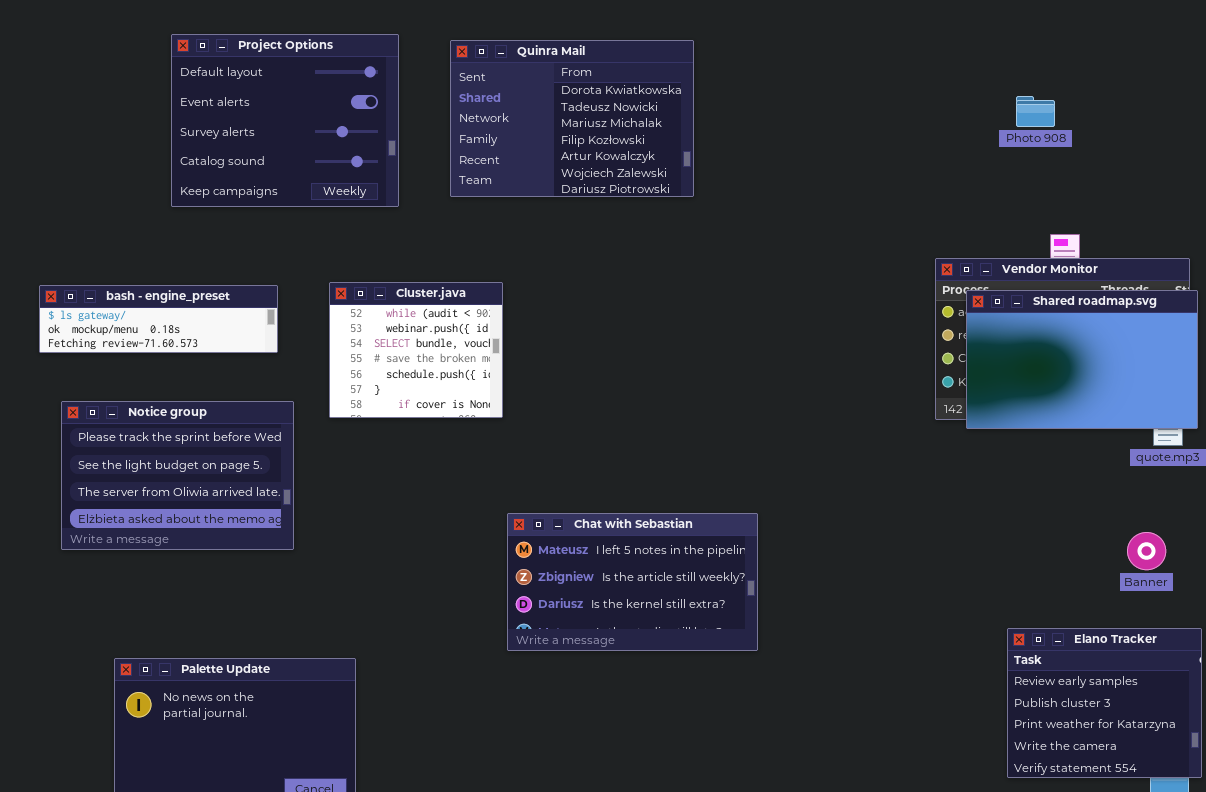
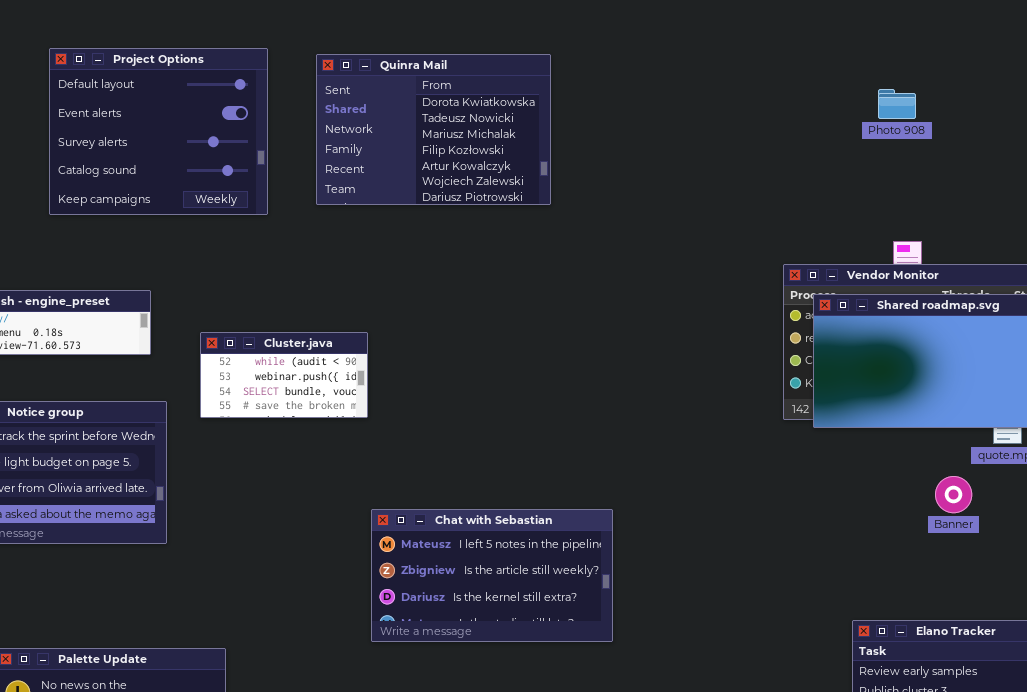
Photo 908: [1016,96,1055,127] -> [878,89,916,119], moved
Cluster.java: [329,282,503,418] -> [200,332,368,418], resized
Banner: [1127,532,1166,570] -> [935,476,972,513], moved

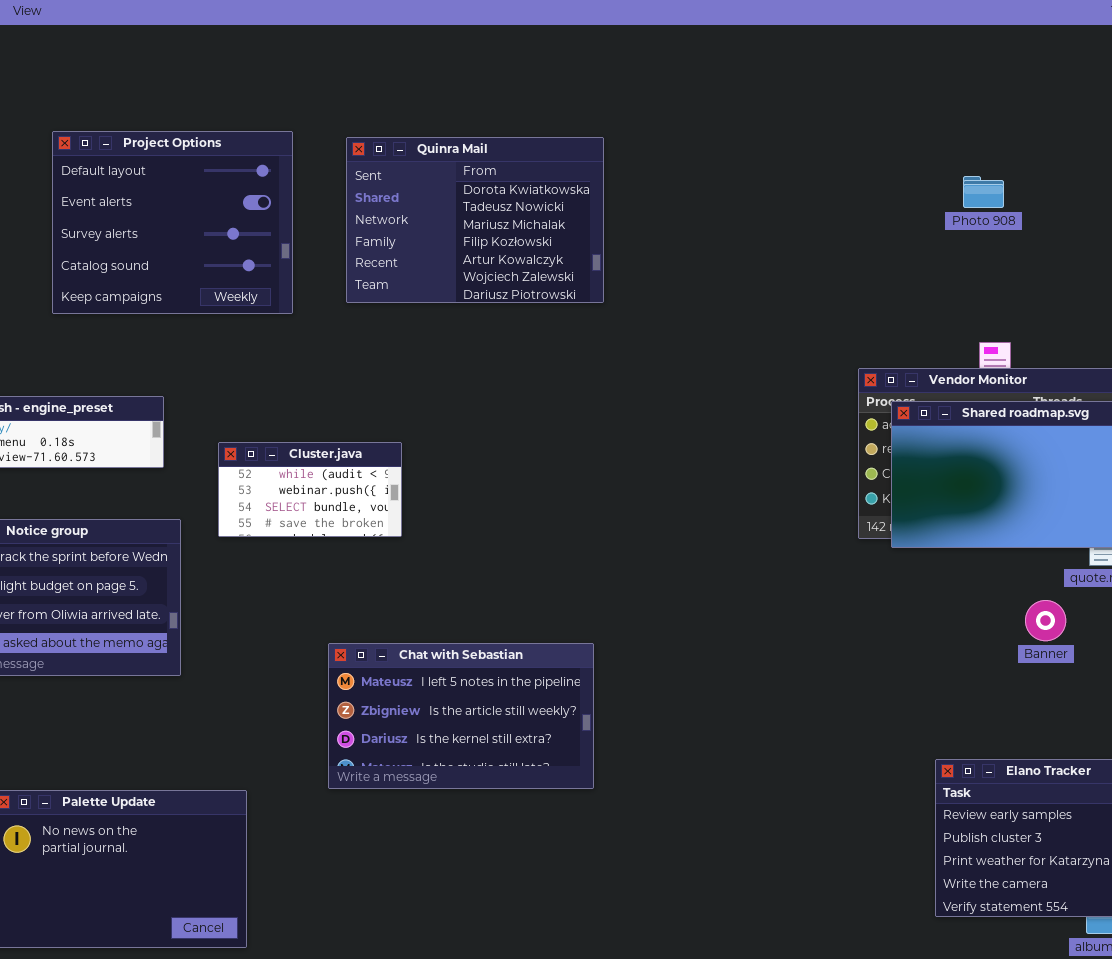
Chat with Sebastian: [371,509,613,642] -> [328,643,594,789], moved

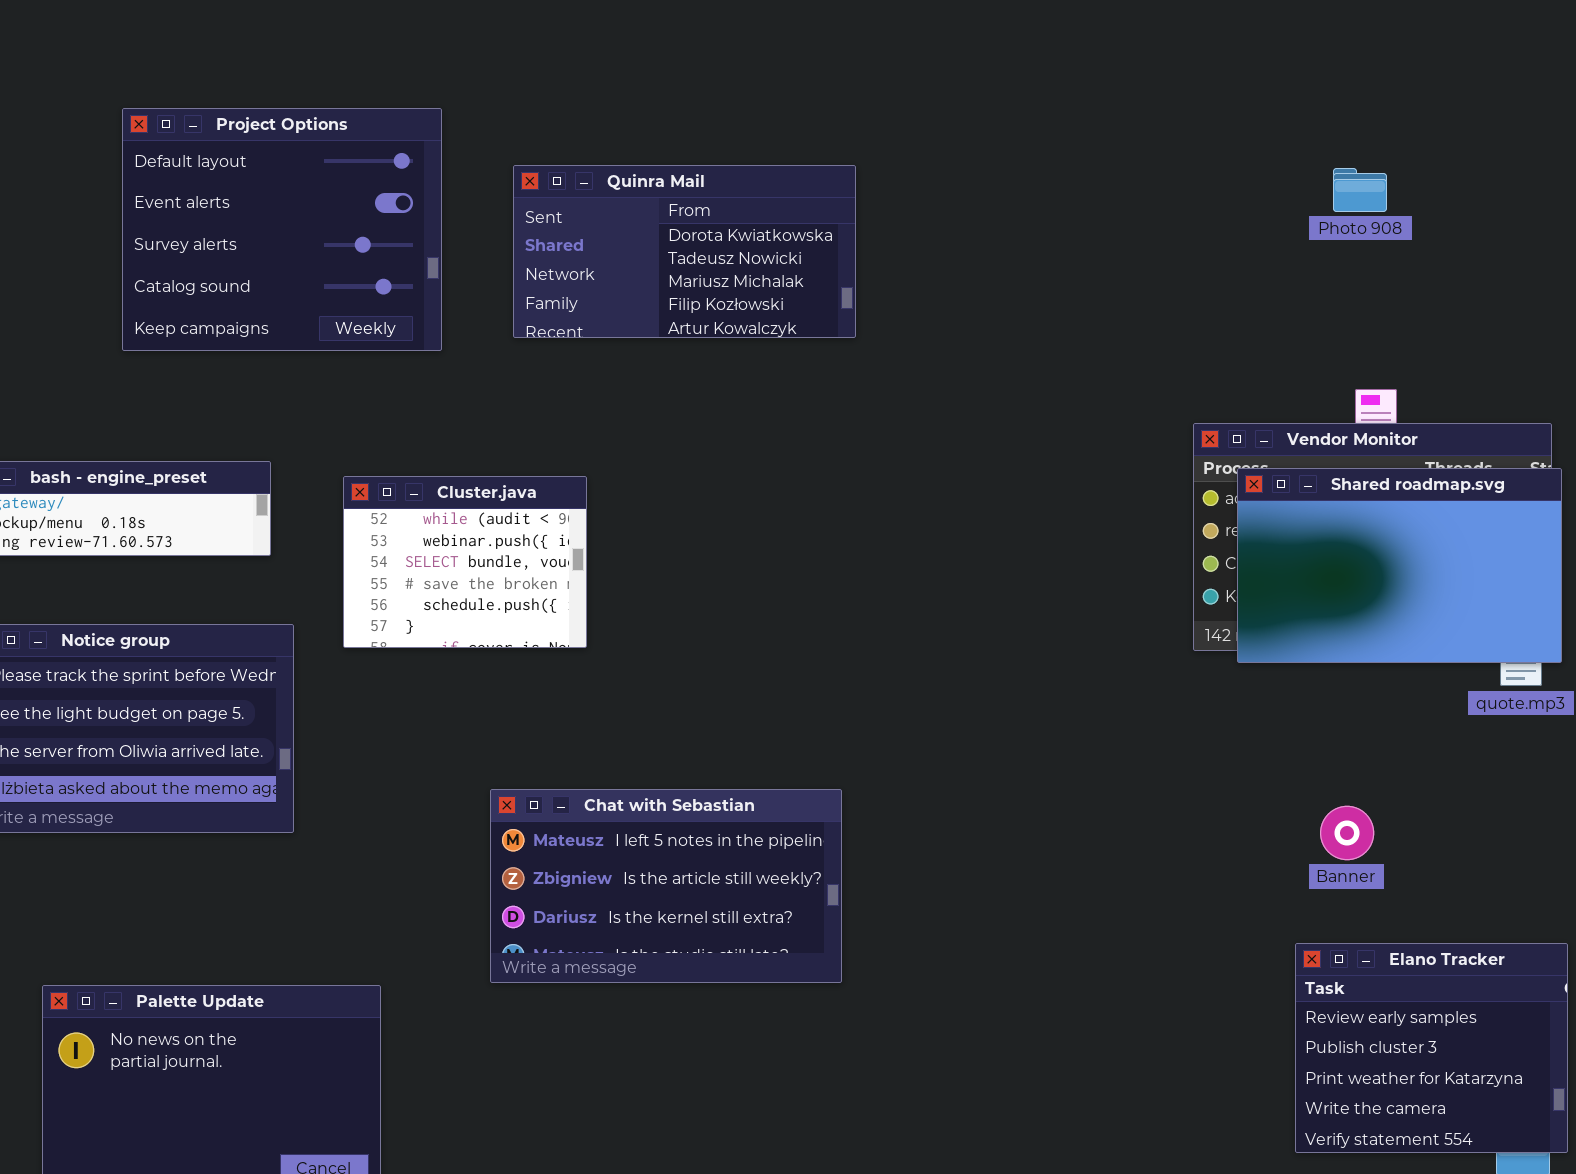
Quinra Mail: [346,137,604,303] -> [513,165,856,338], resized
Cluster.java: [218,442,402,537] -> [343,476,587,648], resized
Banner: [1025,600,1066,641] -> [1320,806,1374,860], moved

